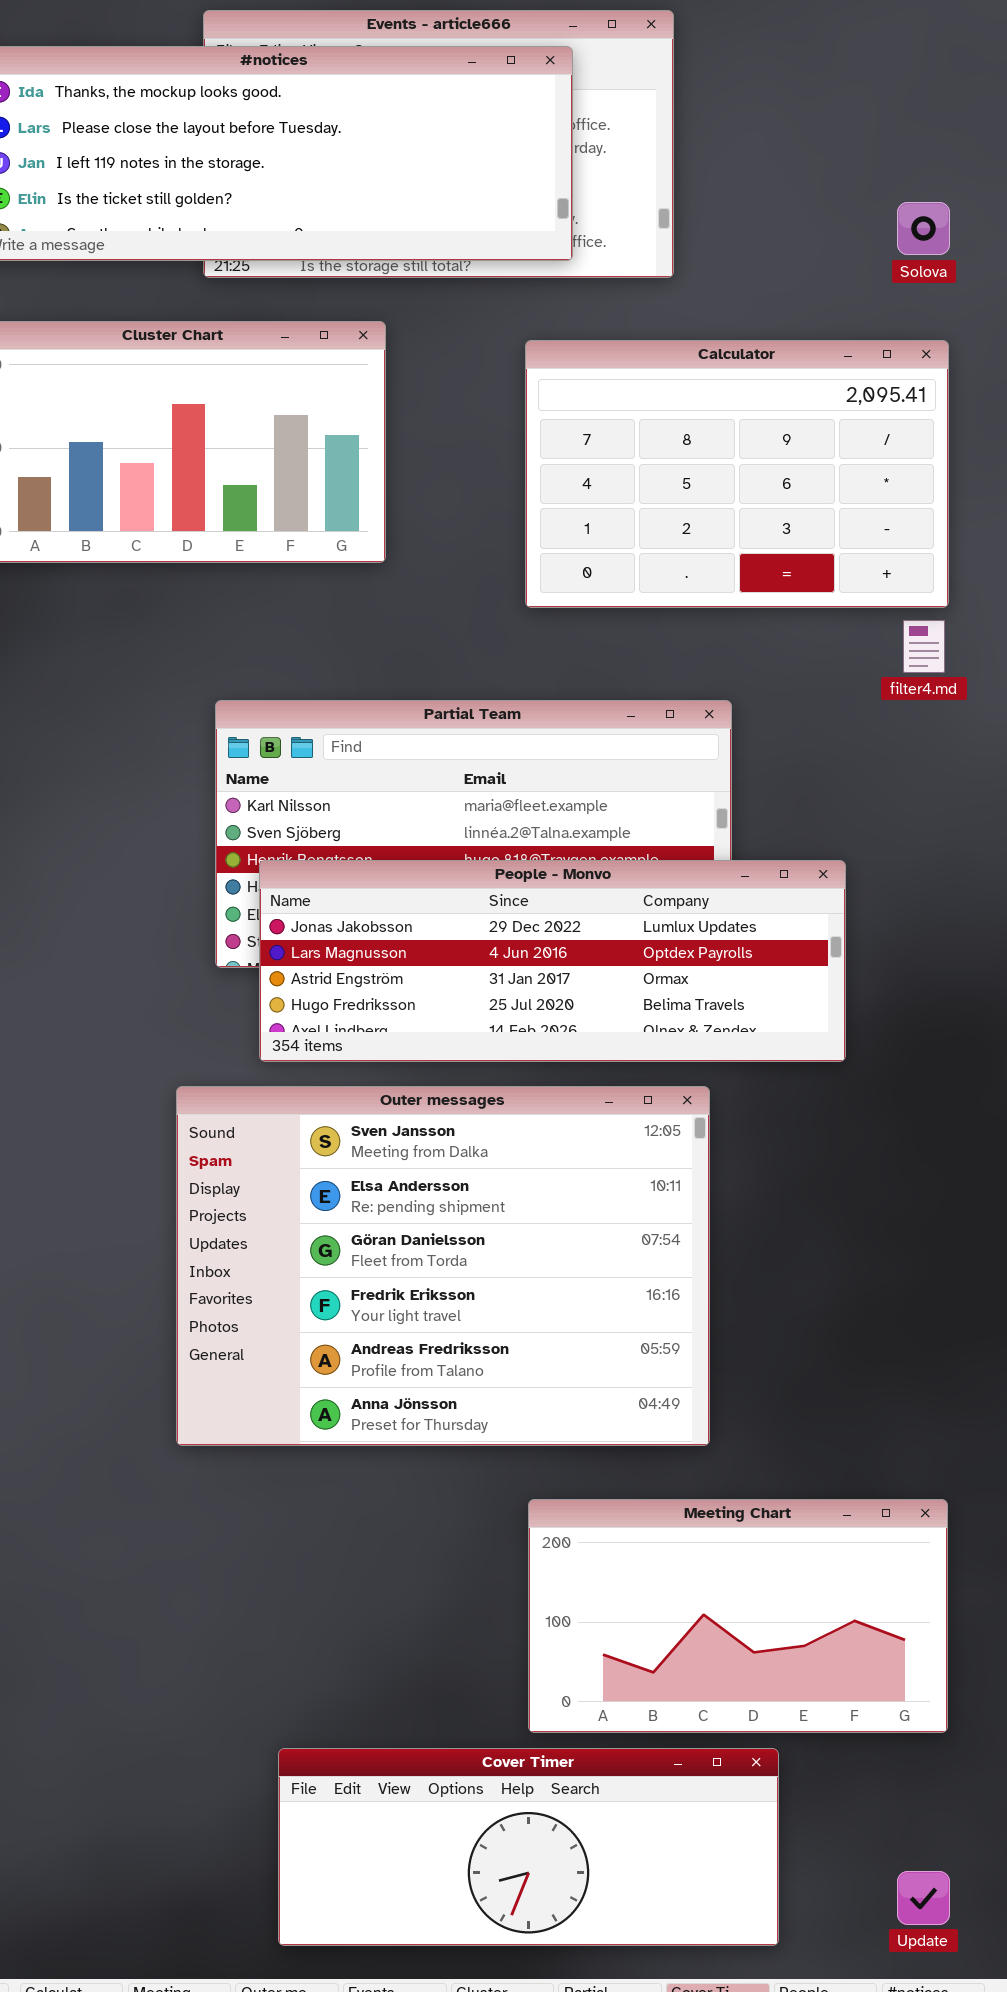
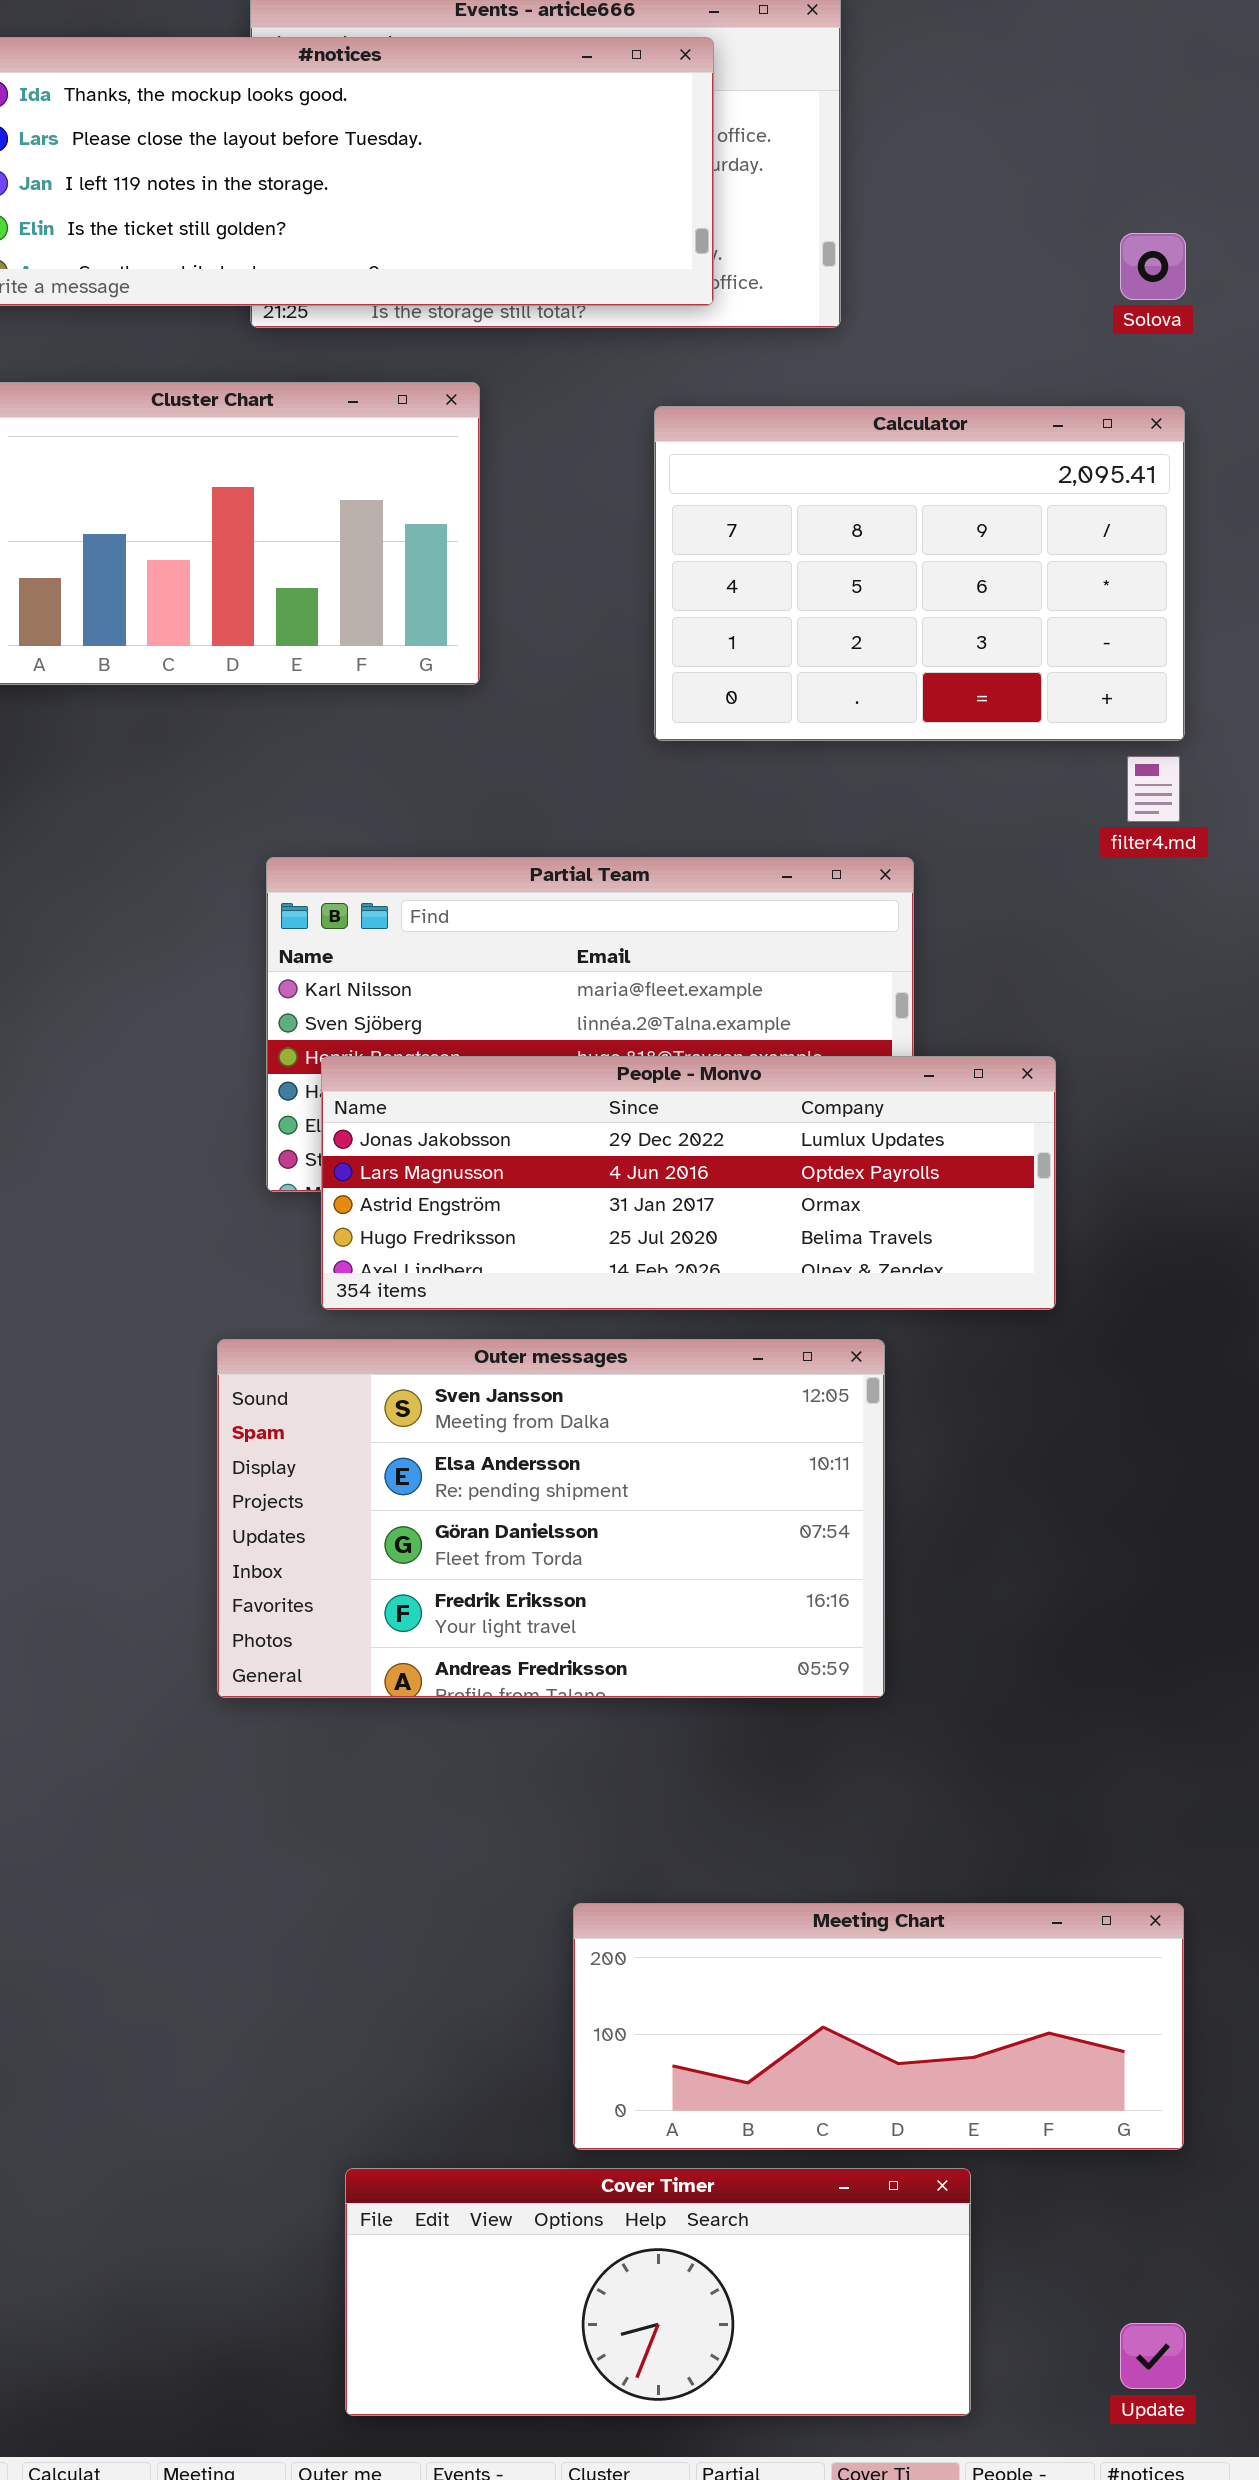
Outer messages: [176,1086,710,1446] -> [217,1339,885,1698], resized
Meeting Chart: [528,1499,948,1733] -> [573,1903,1184,2150], resized

